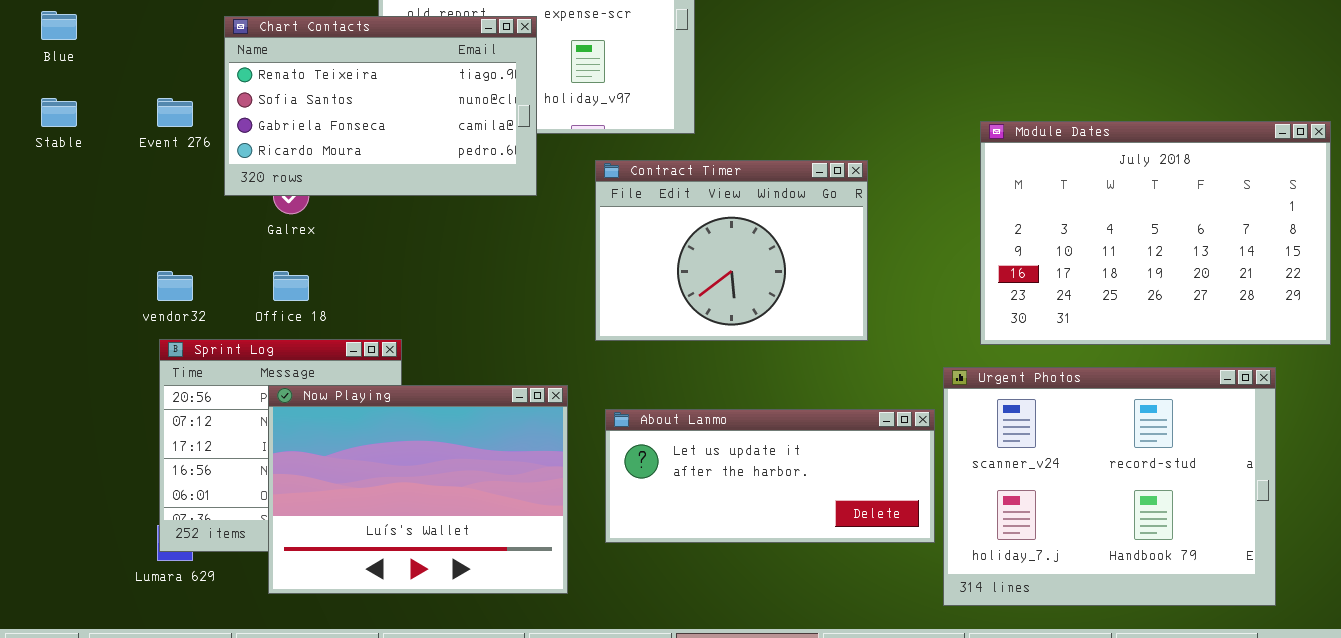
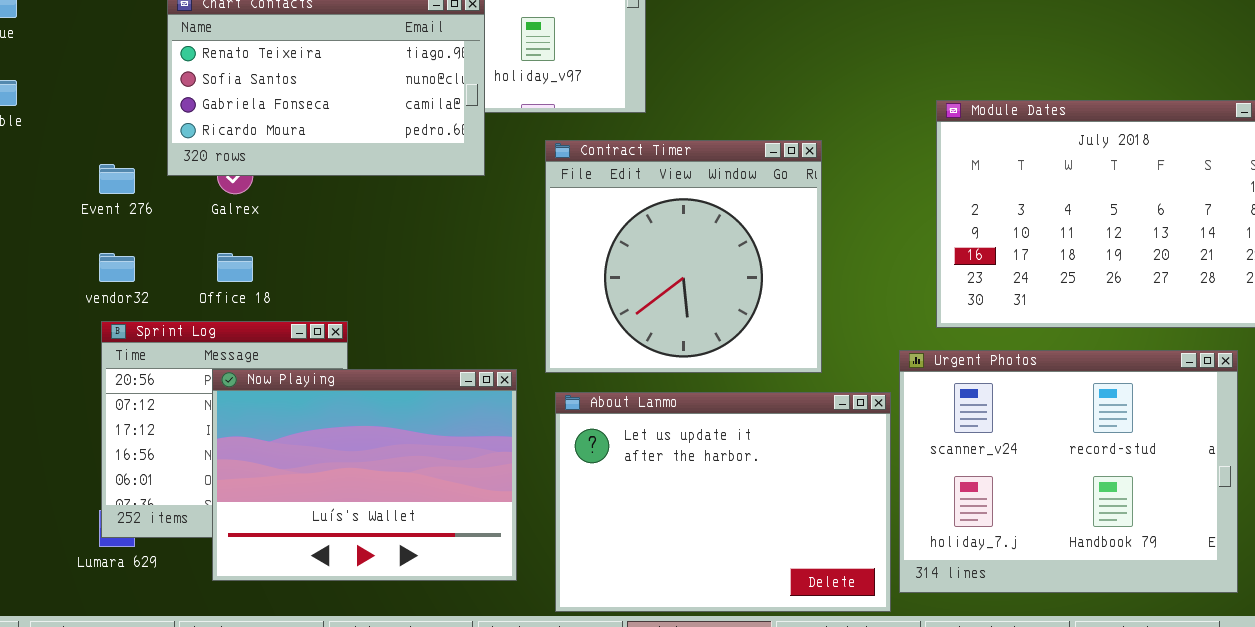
Event 276: [157,98,193,127] -> [99,164,135,194], moved
Contract Timer: [595,160,868,341] -> [545,140,822,373], resized
About Lanmo: [605,409,935,543] -> [555,392,891,612], resized

